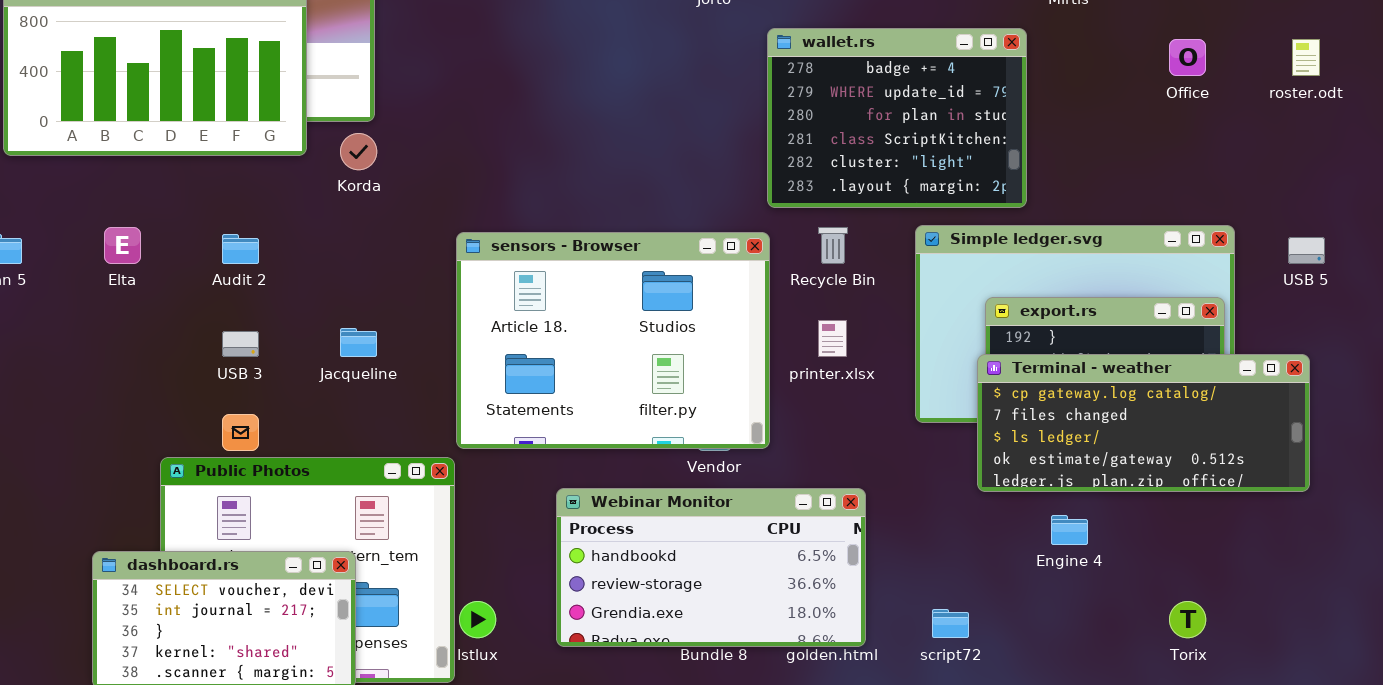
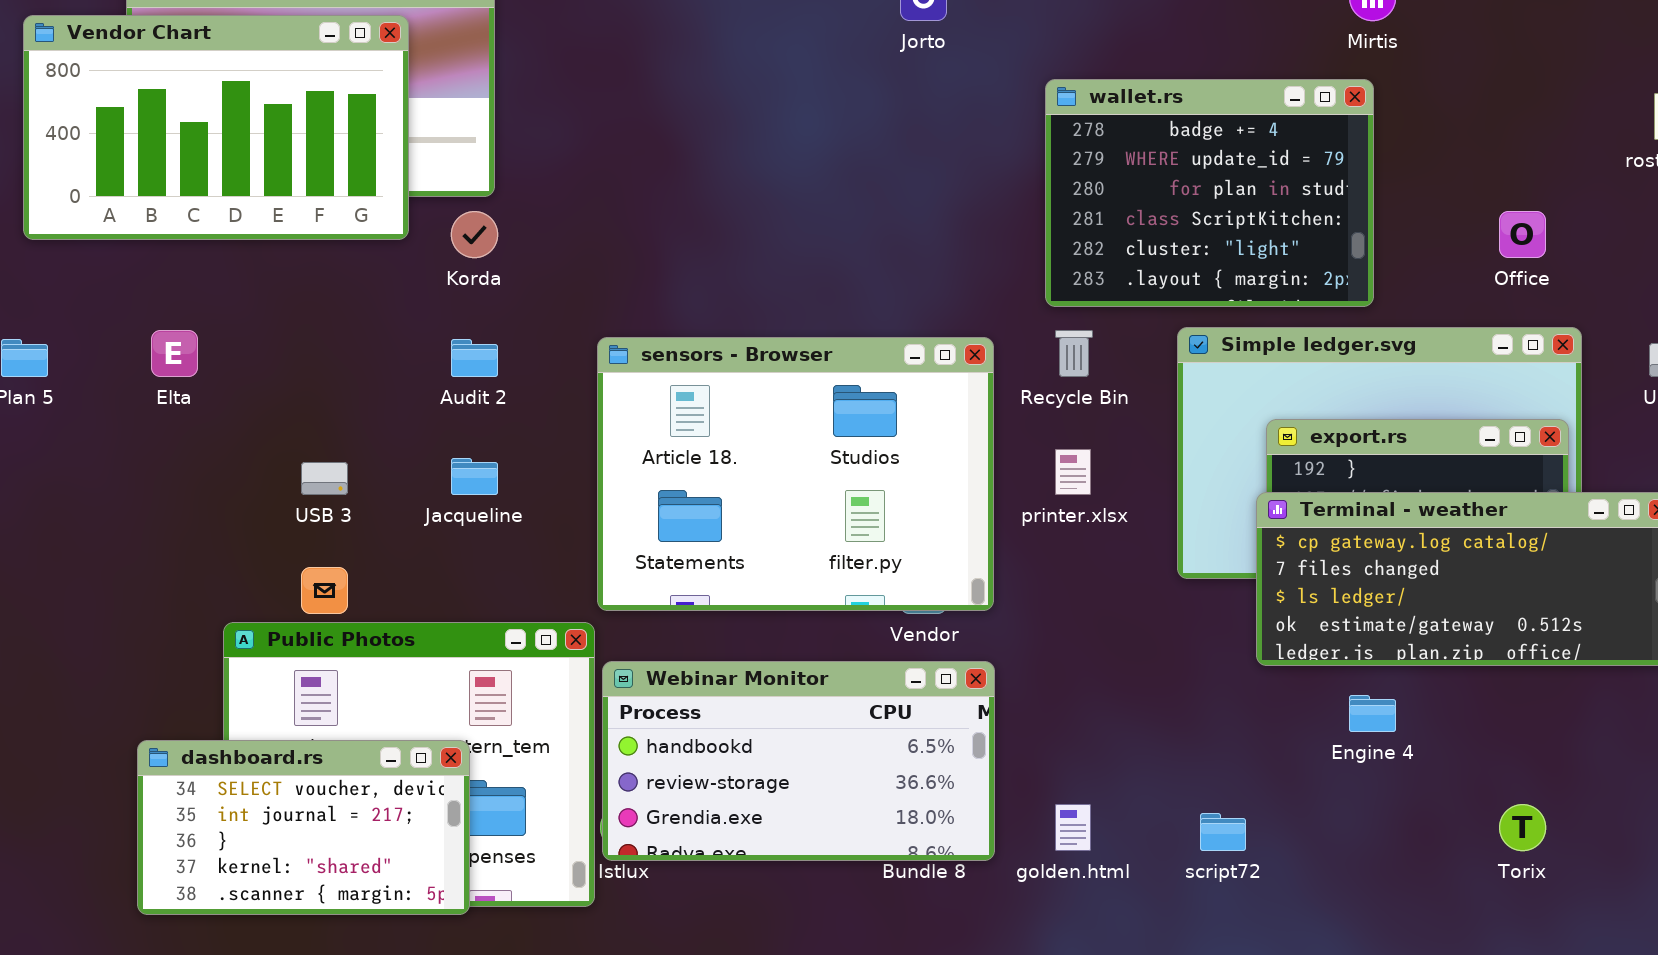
wallet.rs: [767,28,1027,208] -> [1045,79,1374,307], moved
Office: [1169,39,1206,76] -> [1499,211,1546,258], moved
Audit 2: [222,234,259,264] -> [451,339,498,377], moved
Webinar Monitor: [556,488,866,647] -> [602,661,995,861], moved

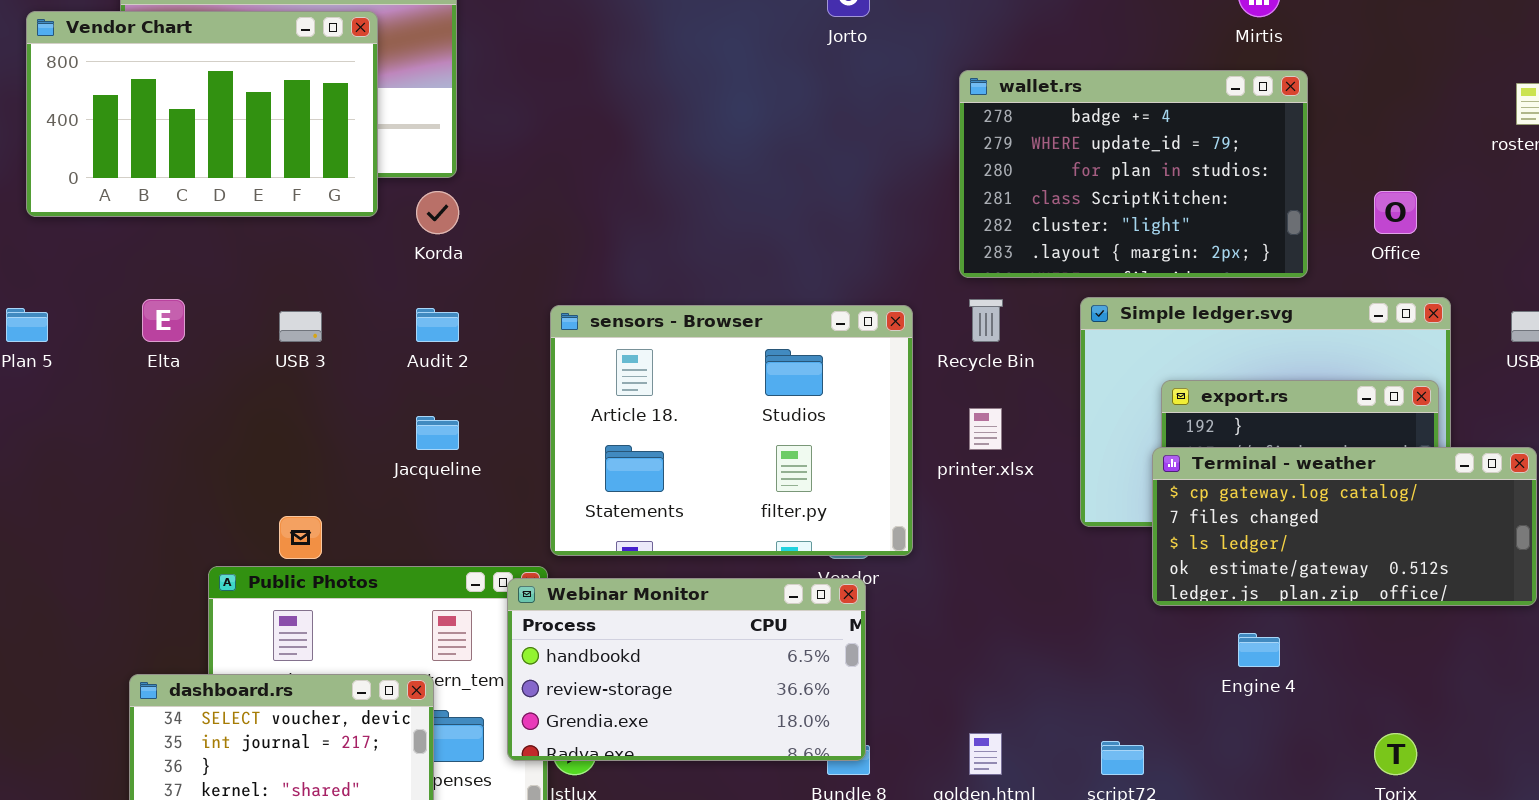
wallet.rs: [1045,79,1374,307] -> [959,70,1308,278], resized
USB 3: [301,462,348,495] -> [279,311,322,342], moved
Webinar Monitor: [602,661,995,861] -> [507,578,866,761], moved

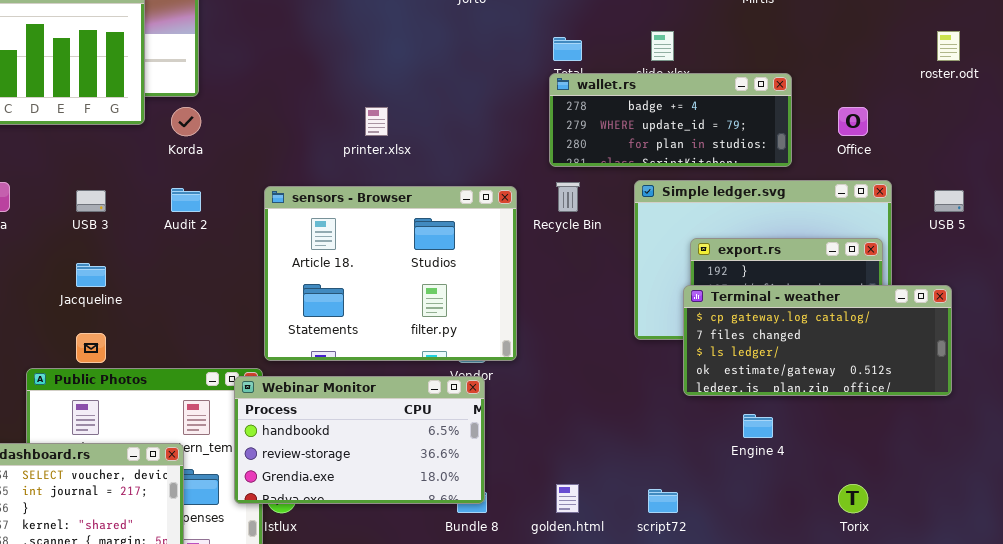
wallet.rs: [959,70,1308,278] -> [549,73,792,167], resized
printer.xlsx: [969,408,1002,450] -> [365,107,388,136], moved
Jacqueline: [416,416,459,450] -> [76,263,106,287], moved

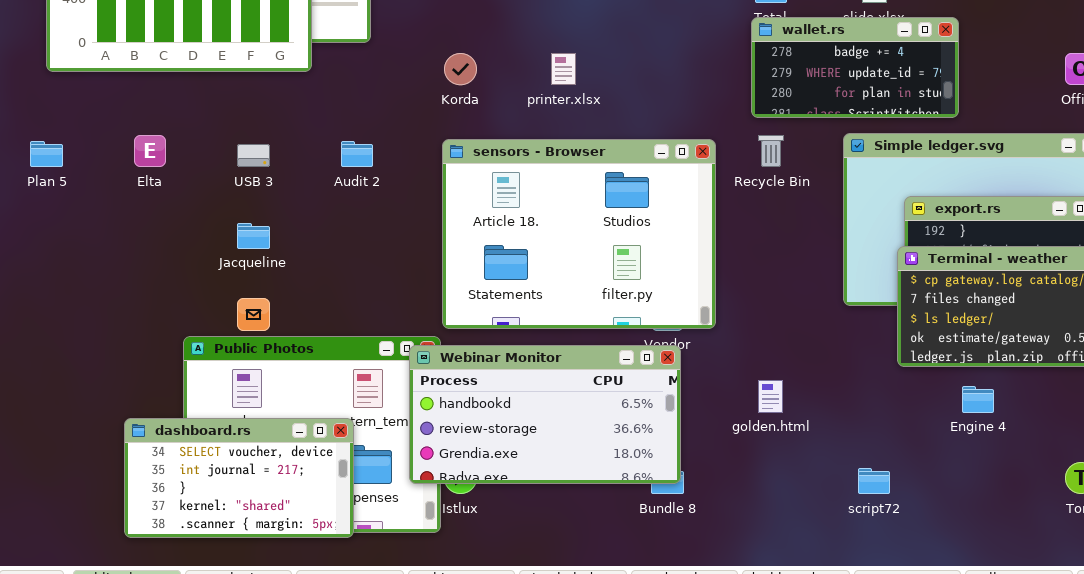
wallet.rs: [549,73,792,167] -> [751,17,959,118], resized
Korda: [171,107,201,136] -> [444,53,477,85], moved
golden.html: [556,484,579,513] -> [758,380,783,413], moved

